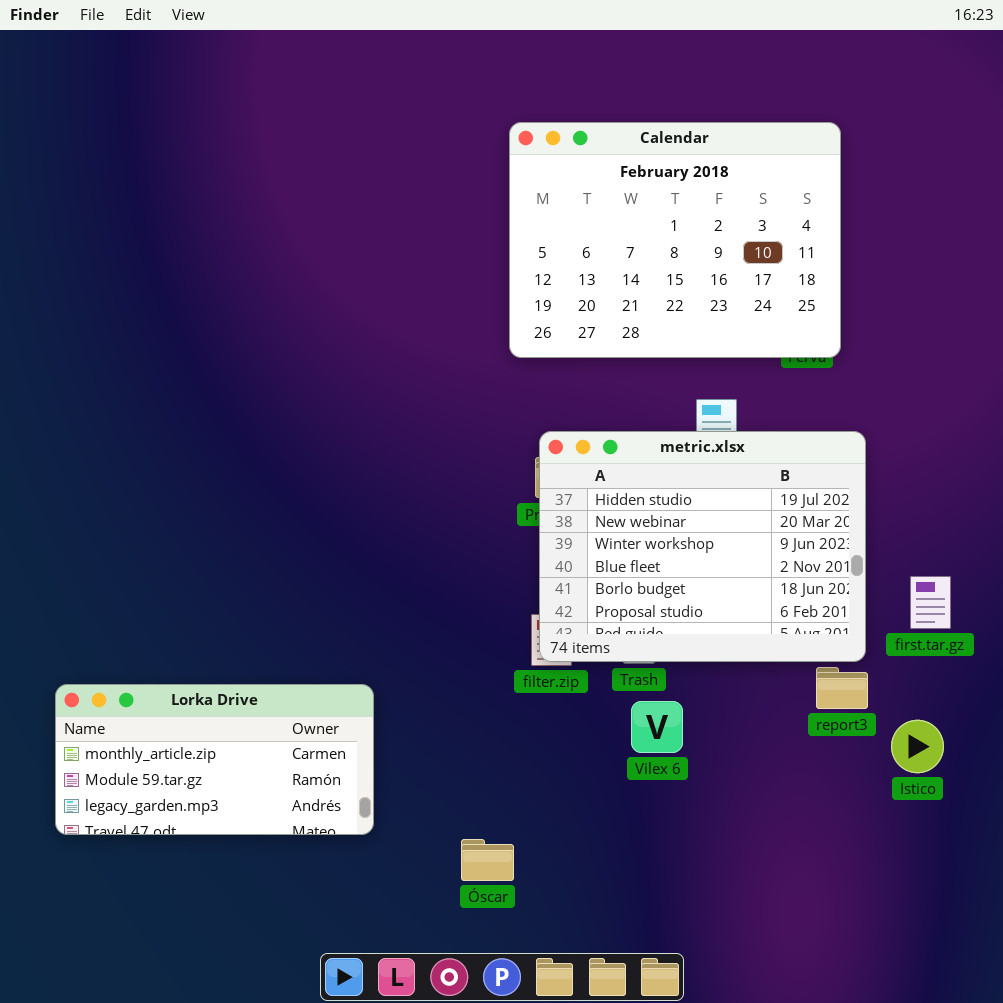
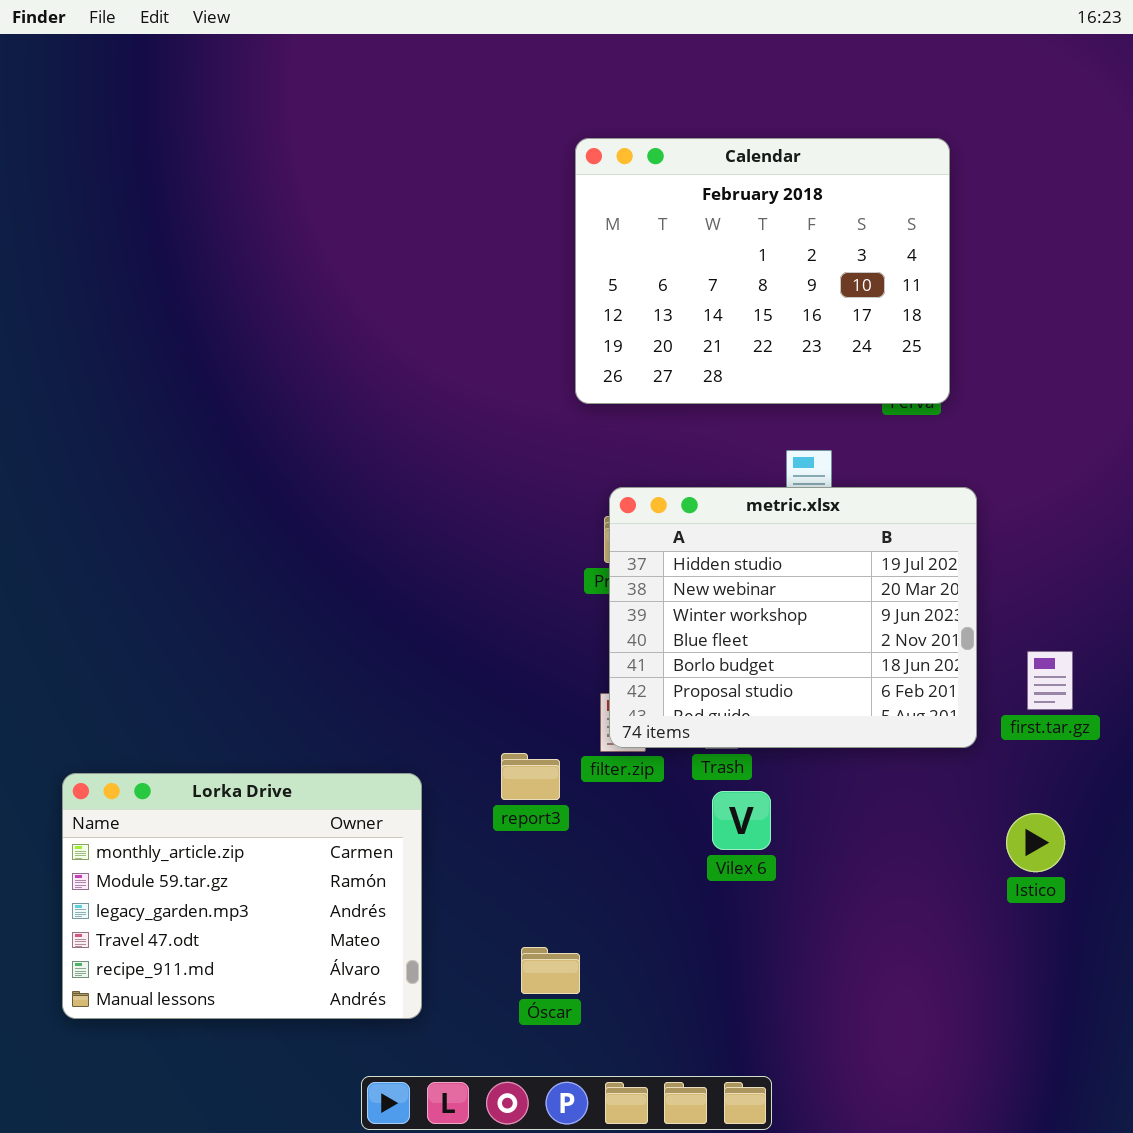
report3: [816,667,868,709] -> [501,753,560,800], moved
Lorka Drive: [55,684,374,835] -> [62,773,422,1019], resized

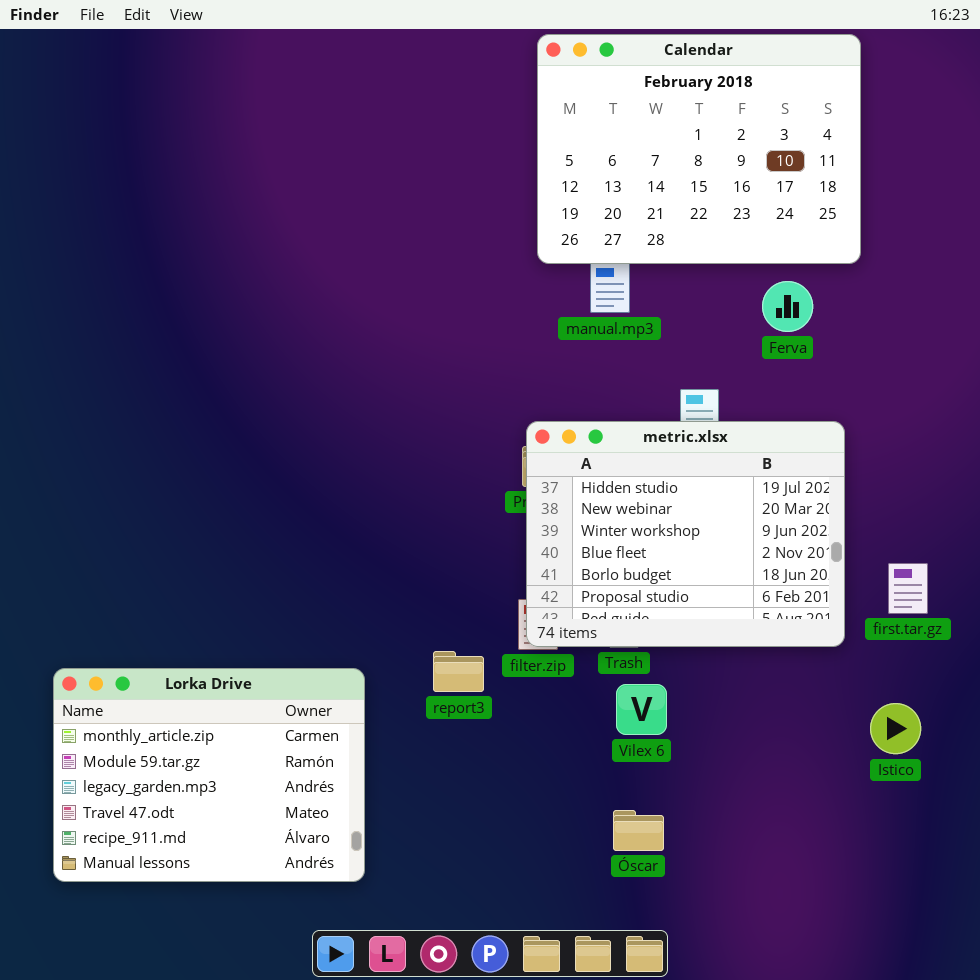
Calendar: [575,138,950,404] -> [537,34,861,264], moved
Óscar: [521,947,580,994] -> [613,810,664,851], moved

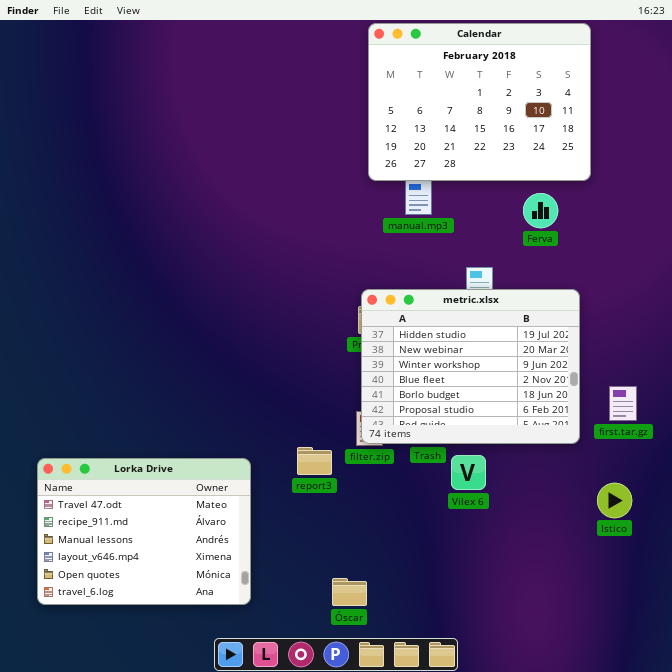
Lorka Drive: [53,668,365,882] -> [37,458,251,605], scrolled down 3 rows
Vilex 6: [616,684,667,735] -> [451,455,486,490], moved
Óscar: [613,810,664,851] -> [332,578,367,606], moved

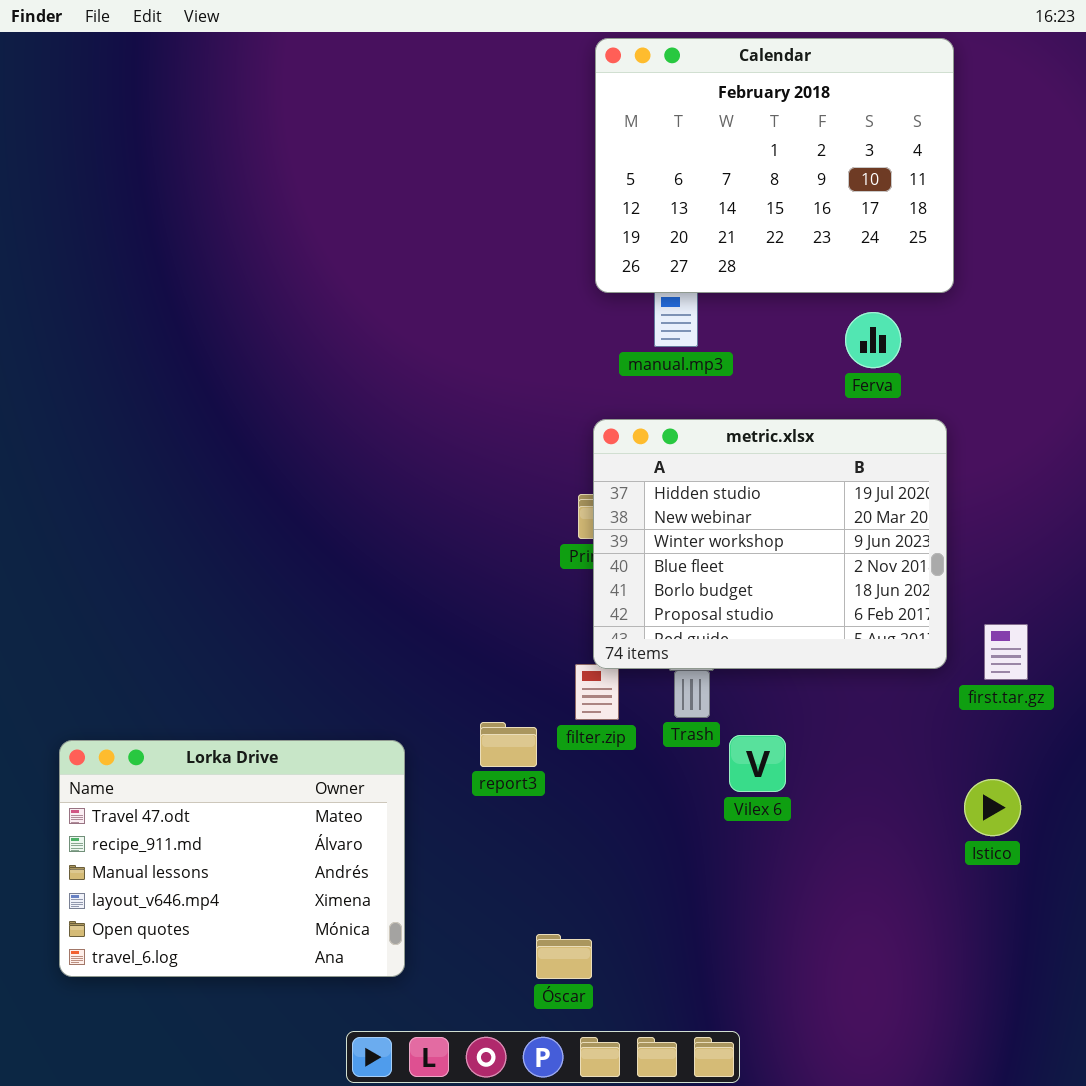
metric.xlsx: [361,289,580,444] -> [593,419,947,669], moved

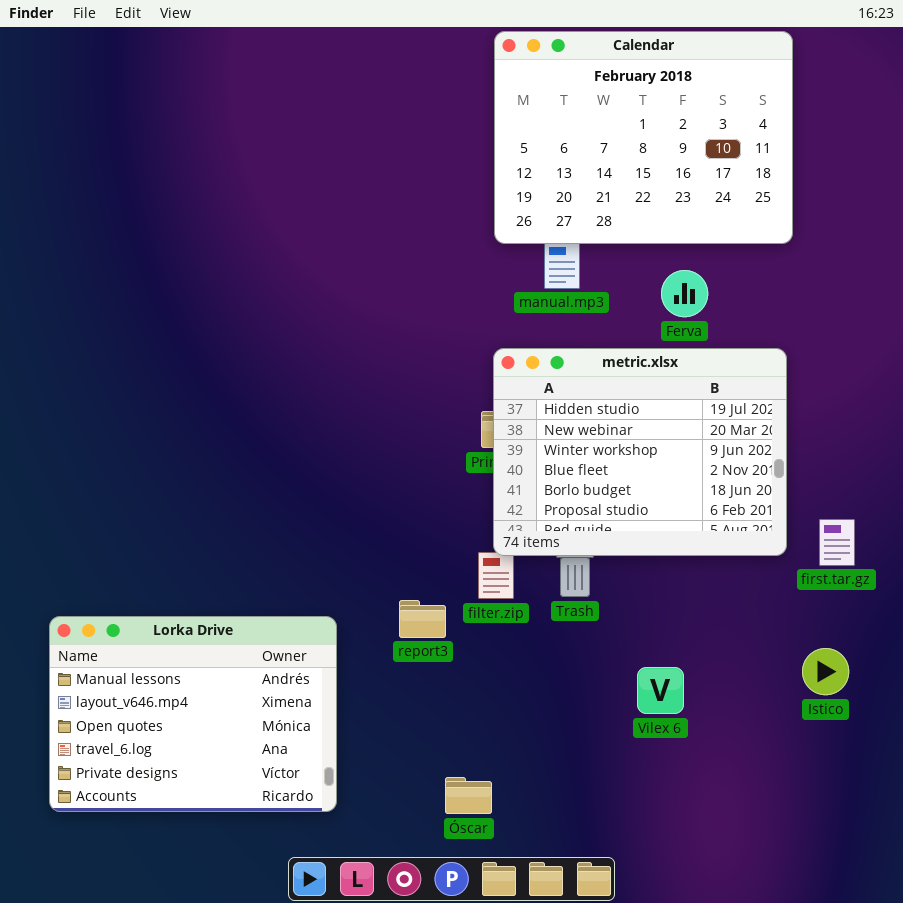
Ferva: [845,312,901,368] -> [661,270,708,317], moved
Vilex 6: [729,735,786,792] -> [637,667,684,714], moved
Lorka Drive: [59,740,405,977] -> [49,616,337,812], scrolled down 2 rows

